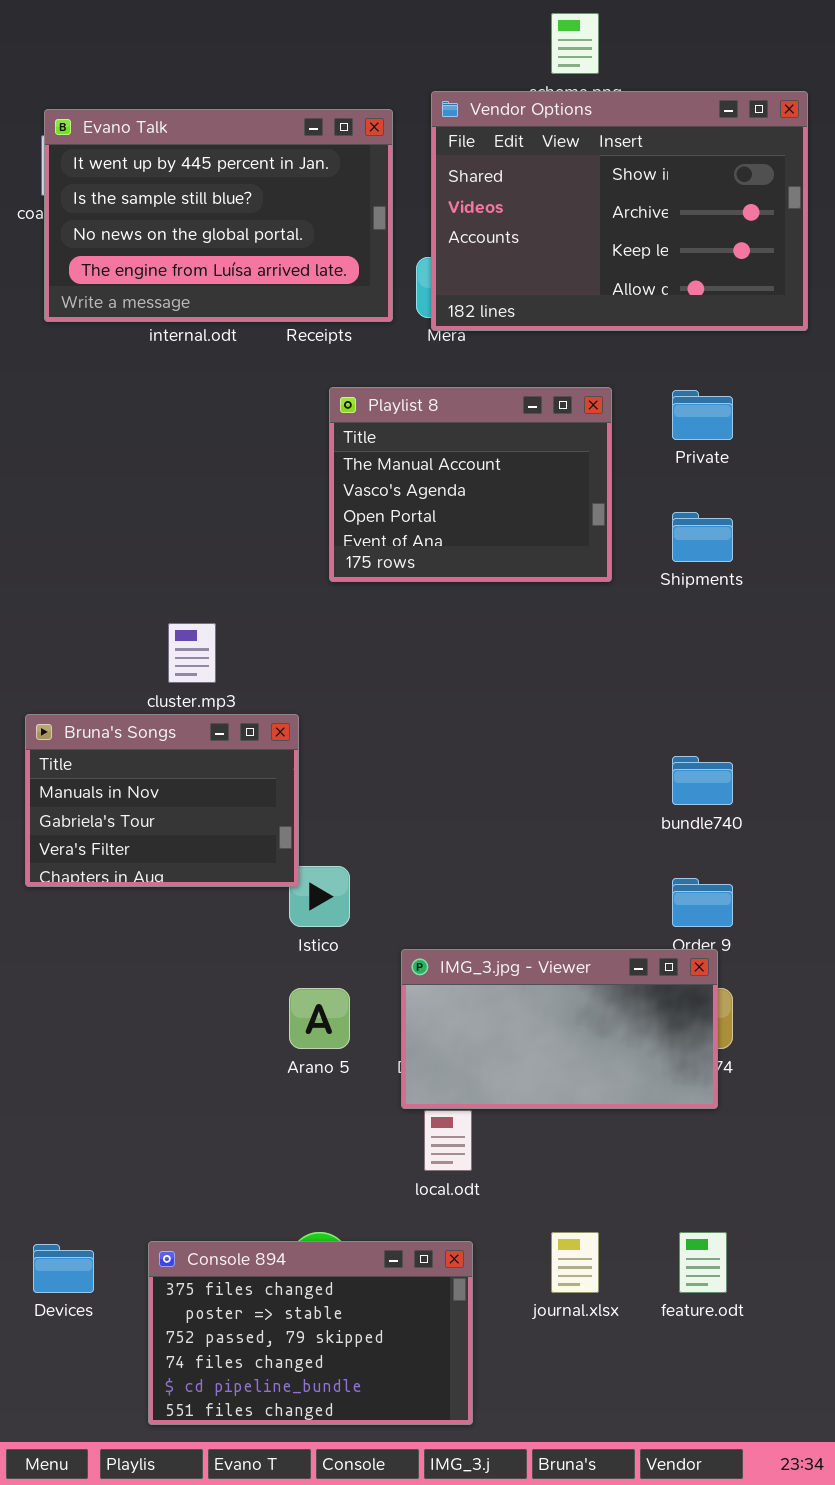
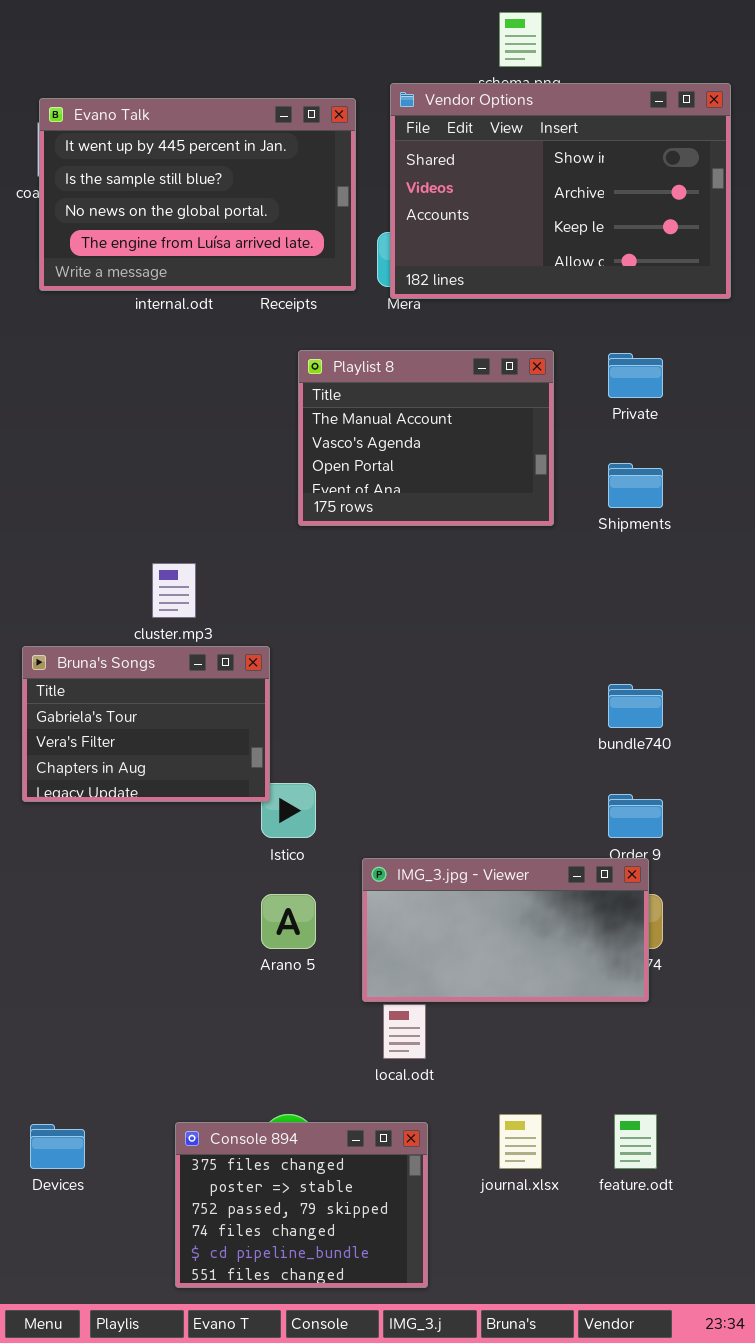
Bruna's Songs: [25,714,299,887] -> [22,646,270,802], scrolled down 1 row
Console 894: [148,1241,473,1425] -> [175,1122,428,1288], resized

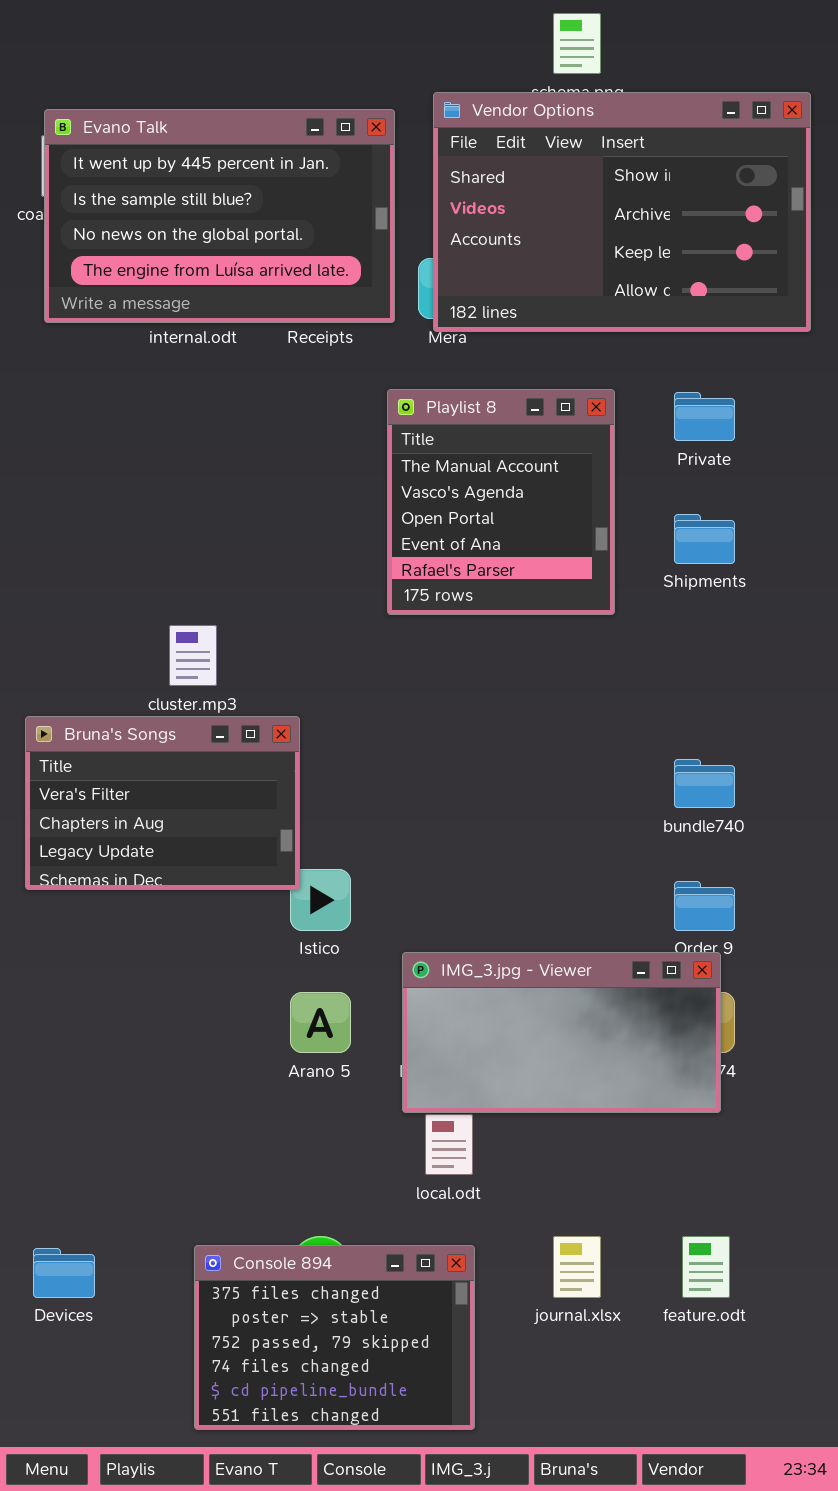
Playlist 8: [298,350,554,526] -> [387,389,615,615], resized
Bruna's Songs: [22,646,270,802] -> [25,716,300,890], scrolled down 1 row

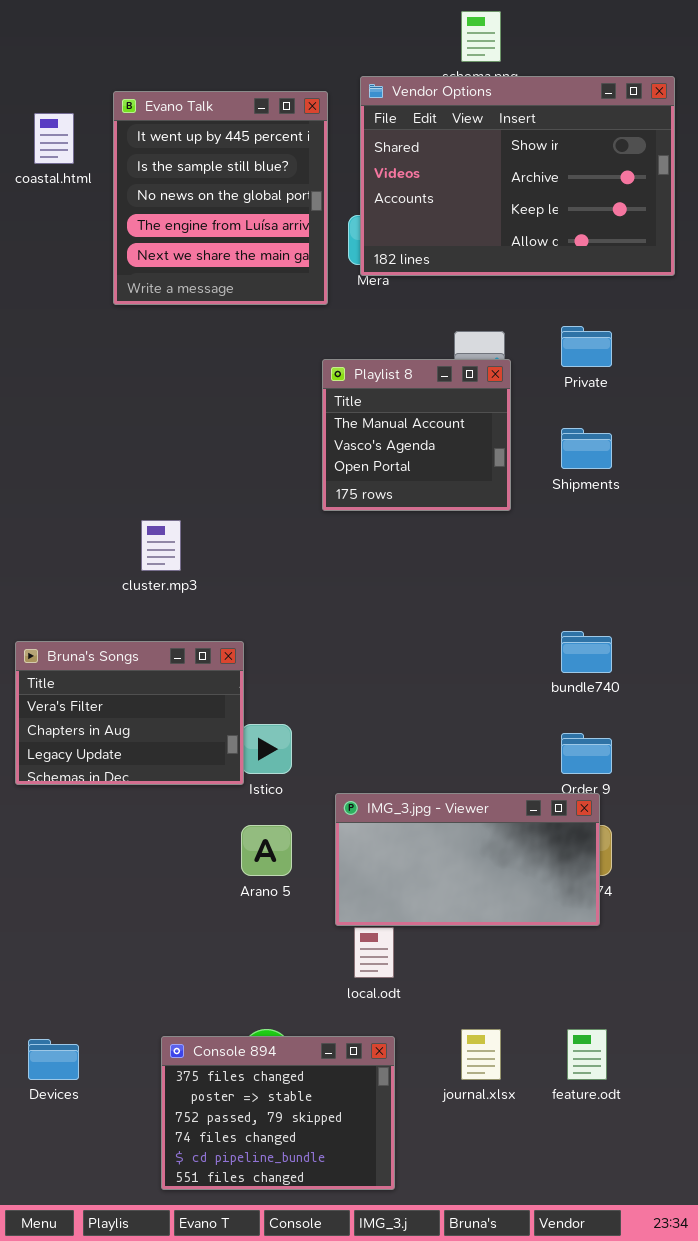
Evano Talk: [44,109,395,323] -> [113,91,328,305], resized
Playlist 8: [387,389,615,615] -> [322,359,511,511], resized
Bruna's Songs: [25,716,300,890] -> [15,641,244,785], moved

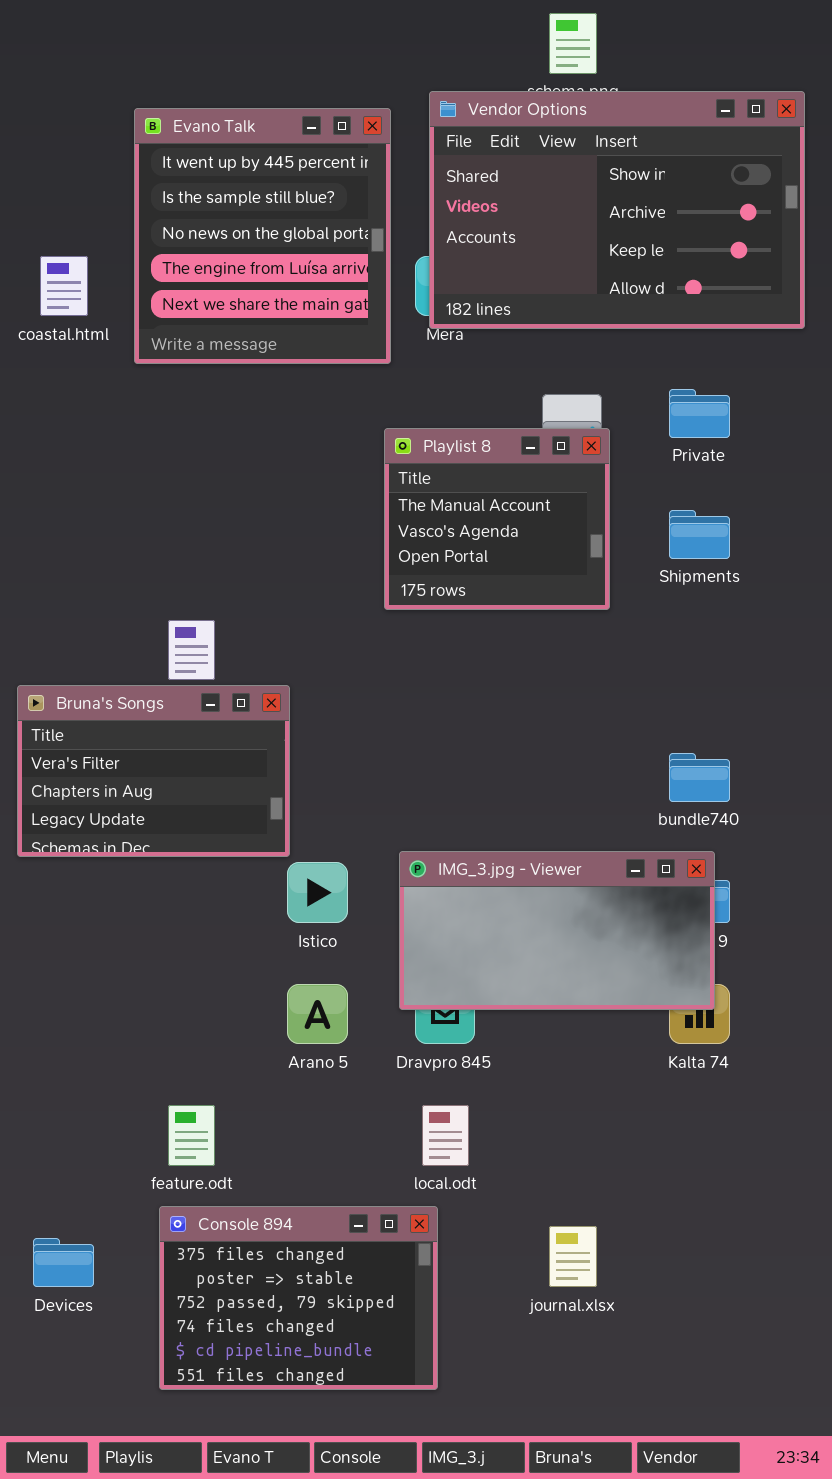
coastal.html: [34,113,74,164] -> [40,256,88,316], moved
Bruna's Songs: [15,641,244,785] -> [17,685,290,857], moved
IMG_3.jpg - Viewer: [335,793,600,926] -> [399,851,715,1010], moved
feature.odt: [567,1029,607,1080] -> [168,1105,215,1166], moved
Console 894: [161,1036,395,1190] -> [159,1206,438,1390], moved

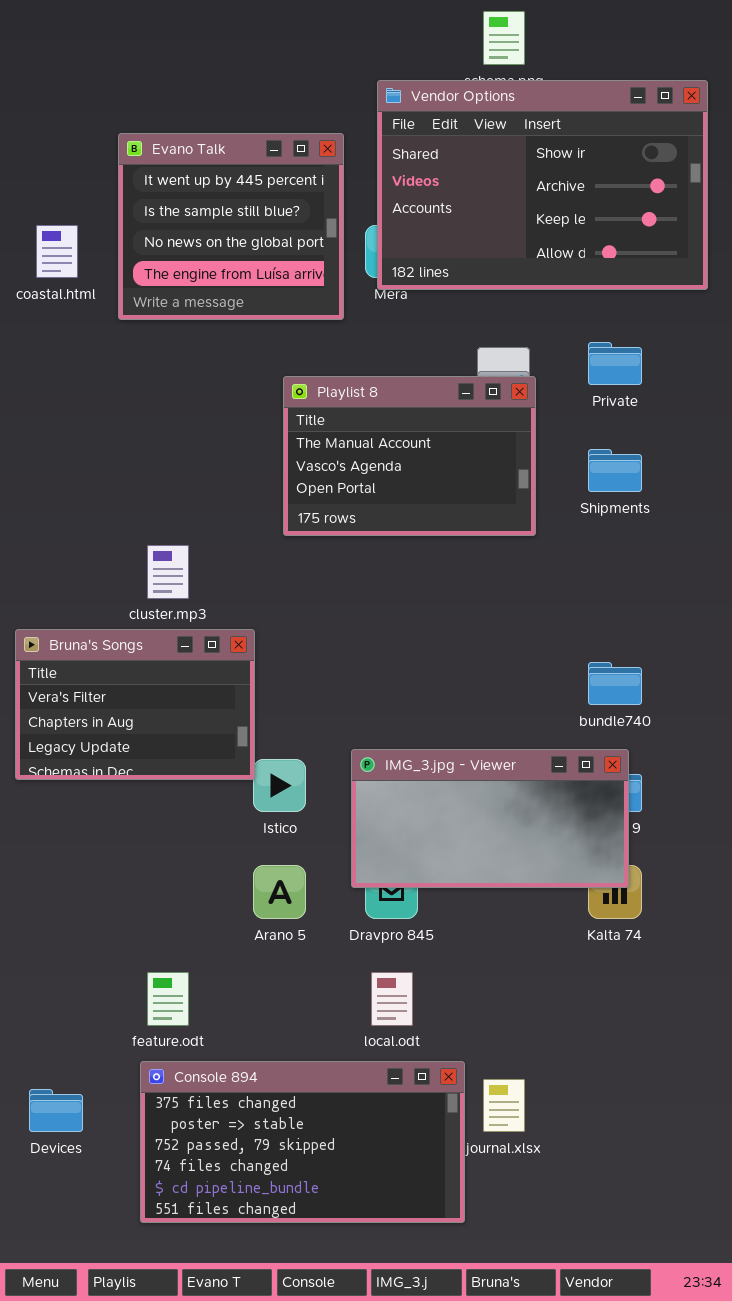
Evano Talk: [134,108,391,364] -> [118,133,344,320], resized
Playlist 8: [384,428,610,610] -> [283,376,536,536], resized
Bruna's Songs: [17,685,290,857] -> [15,629,255,780], moved
Console 894: [159,1206,438,1390] -> [140,1061,465,1223], resized

